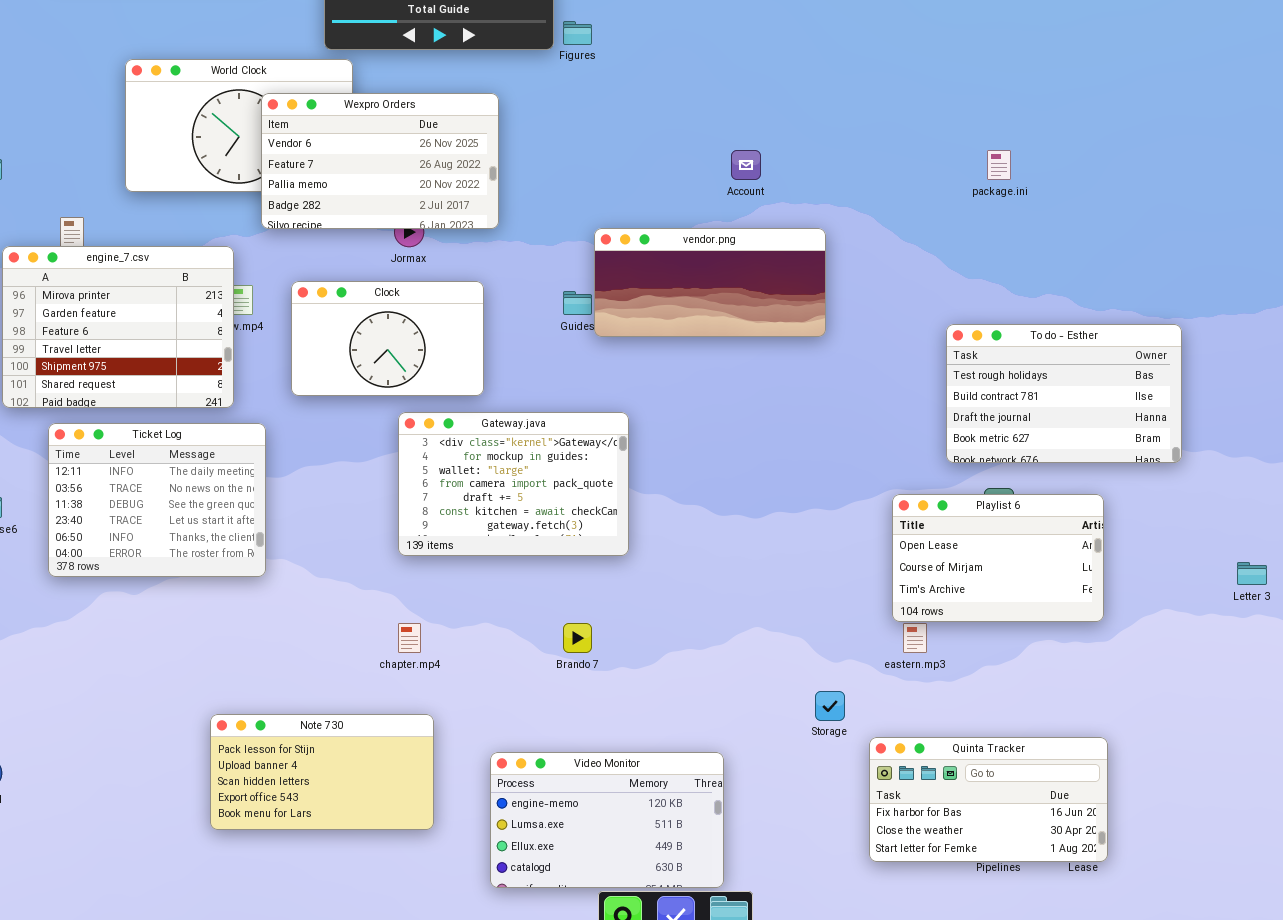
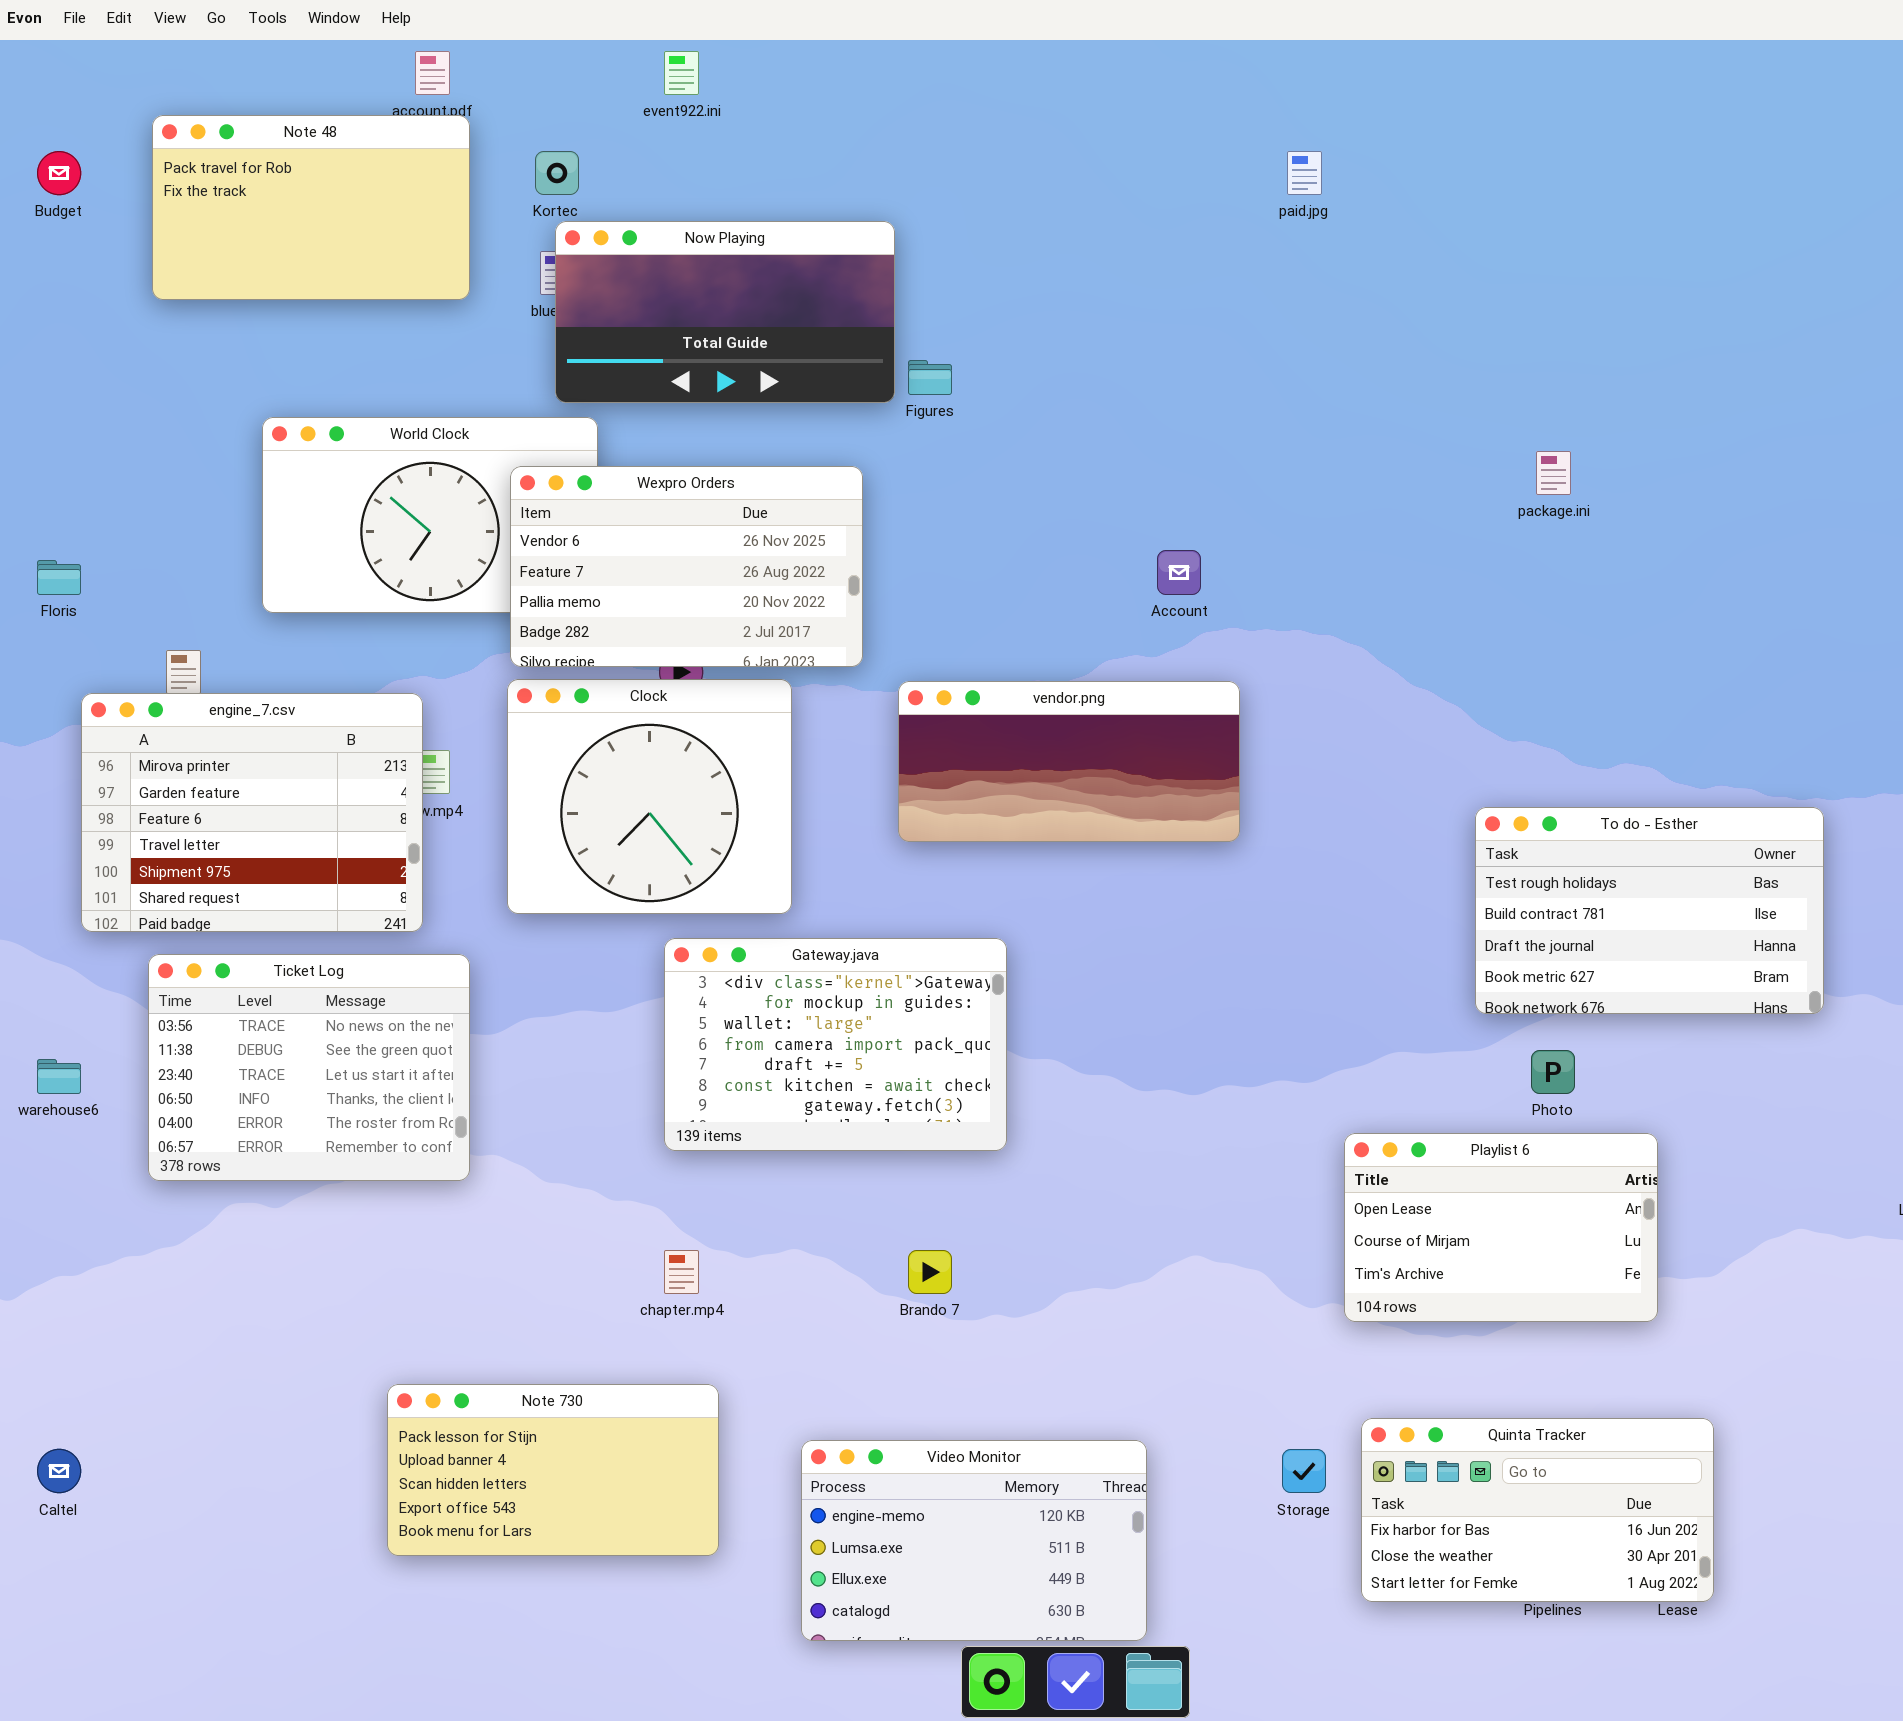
Wexpro Orders: [261,93,499,229] -> [510,466,863,667], moved
package.ini: [987,150,1011,180] -> [1536,451,1571,495], moved
vendor.png: [594,228,826,337] -> [898,681,1240,842], moved
Clock: [291,281,484,396] -> [507,679,792,914], resized
Ticket Log: [48,423,266,577] -> [148,954,470,1181], scrolled down 1 row
Playlist 6: [892,494,1104,622] -> [1344,1133,1658,1322], moved
Storage: [815,691,845,721] -> [1282,1449,1326,1493], moved

